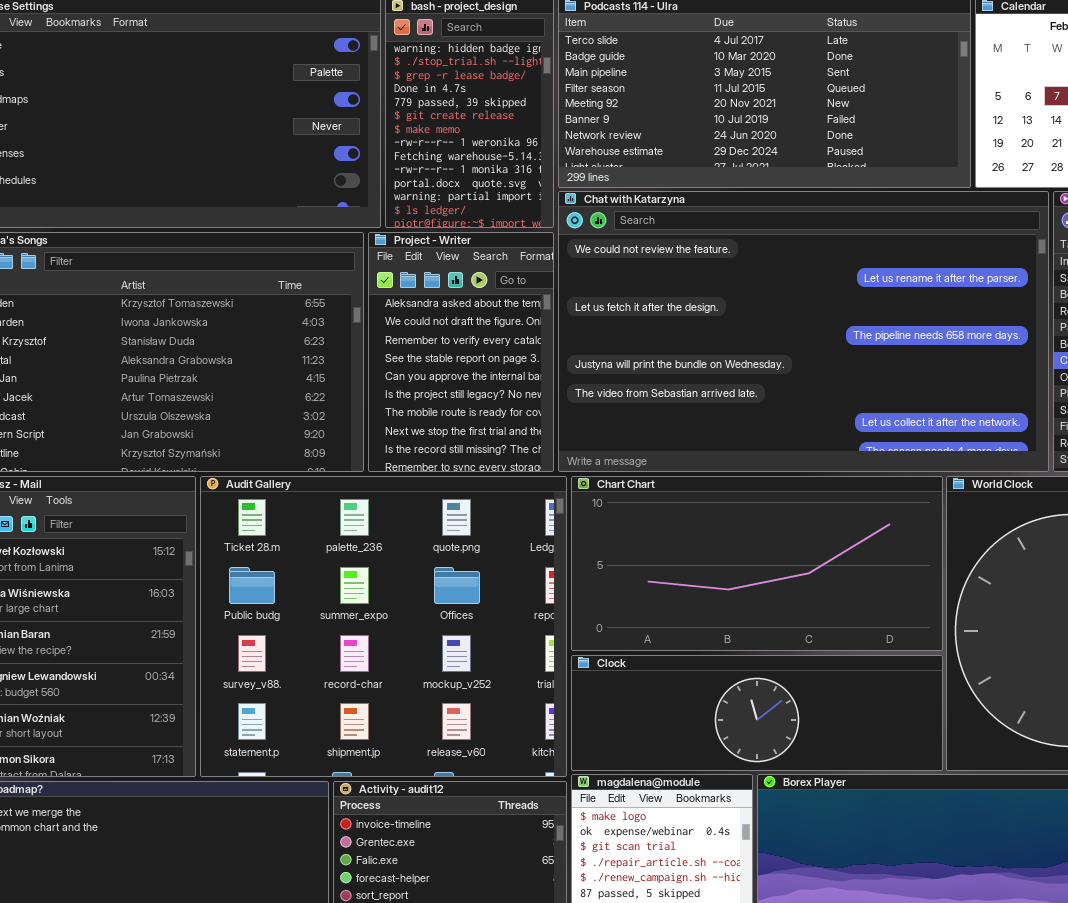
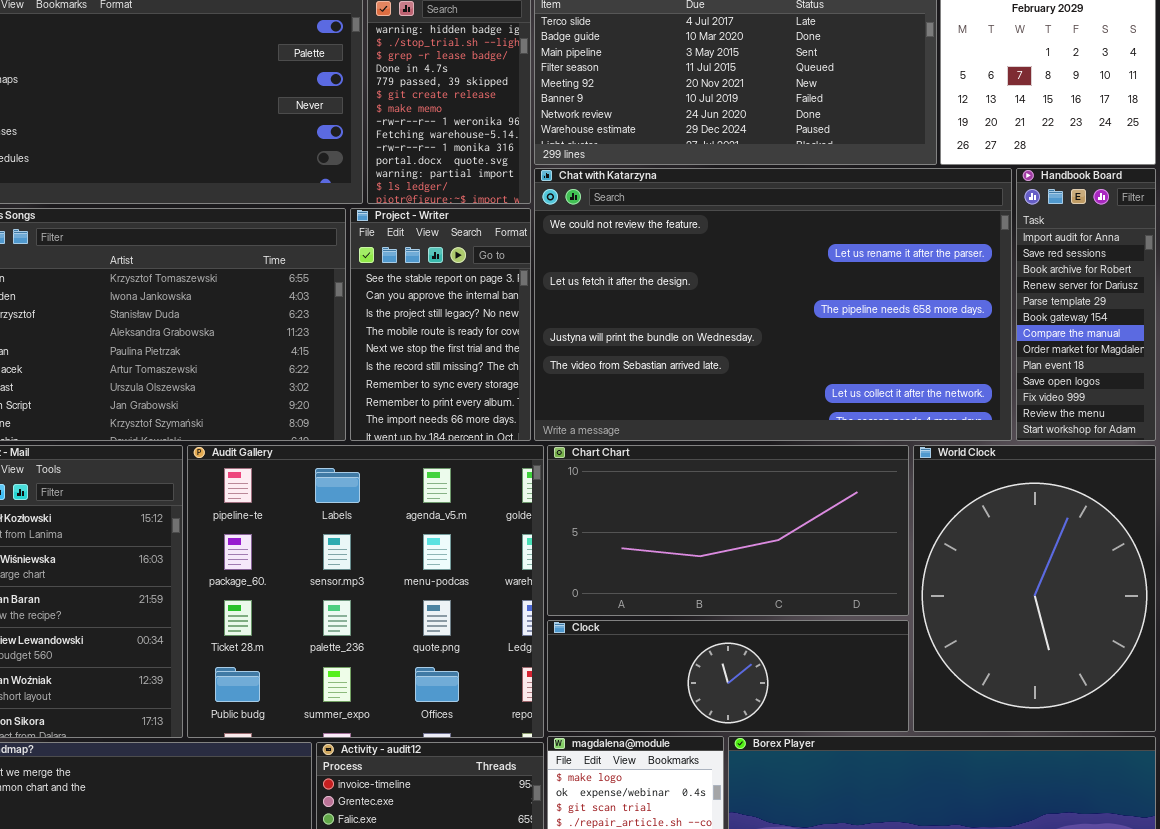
Project - Writer: [368,232,554,472] -> [350,208,531,441], scrolled down 3 rows
Audit Gallery: [200,476,567,777] -> [187,445,544,738], scrolled up 2 rows

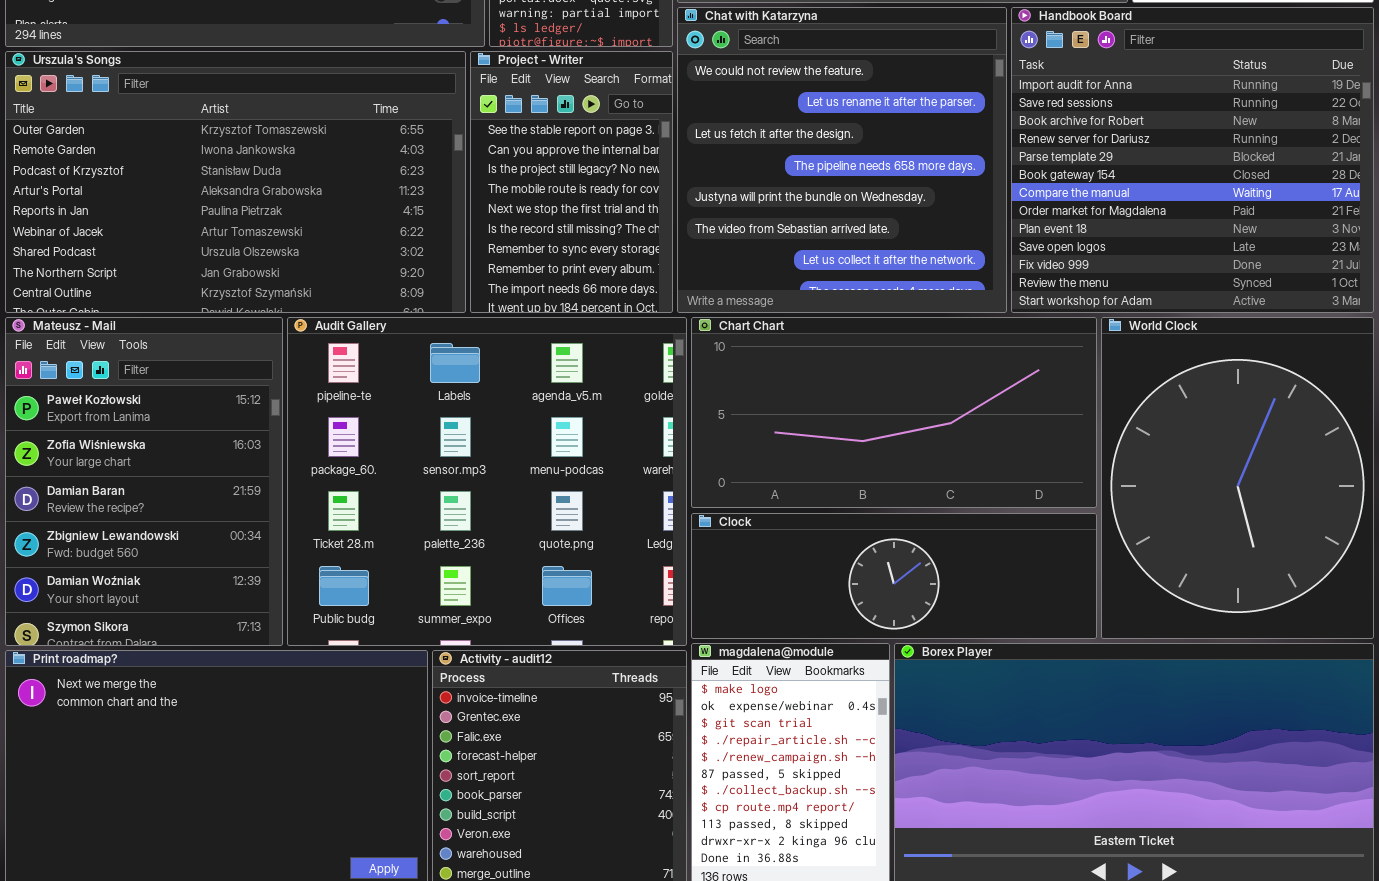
Chat with Katarzyna: [534,168,1012,441] -> [677,7,1007,313], resized
Handbook Board: [1016,168,1156,441] -> [1011,7,1374,313], resized

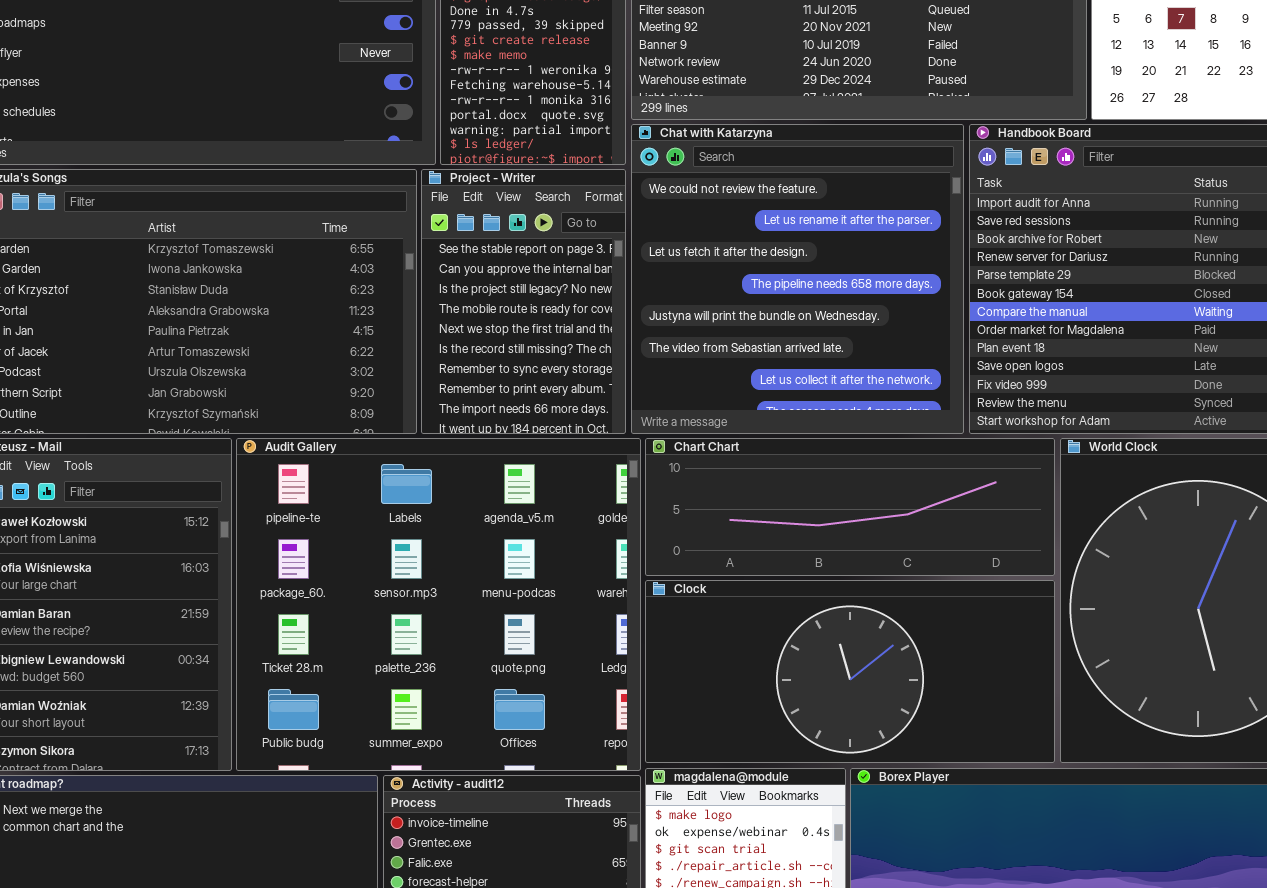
Chart Chart: [691,317,1097,508] -> [645,438,1055,576], resized
Clock: [691,513,1097,639] -> [645,580,1055,763], resized

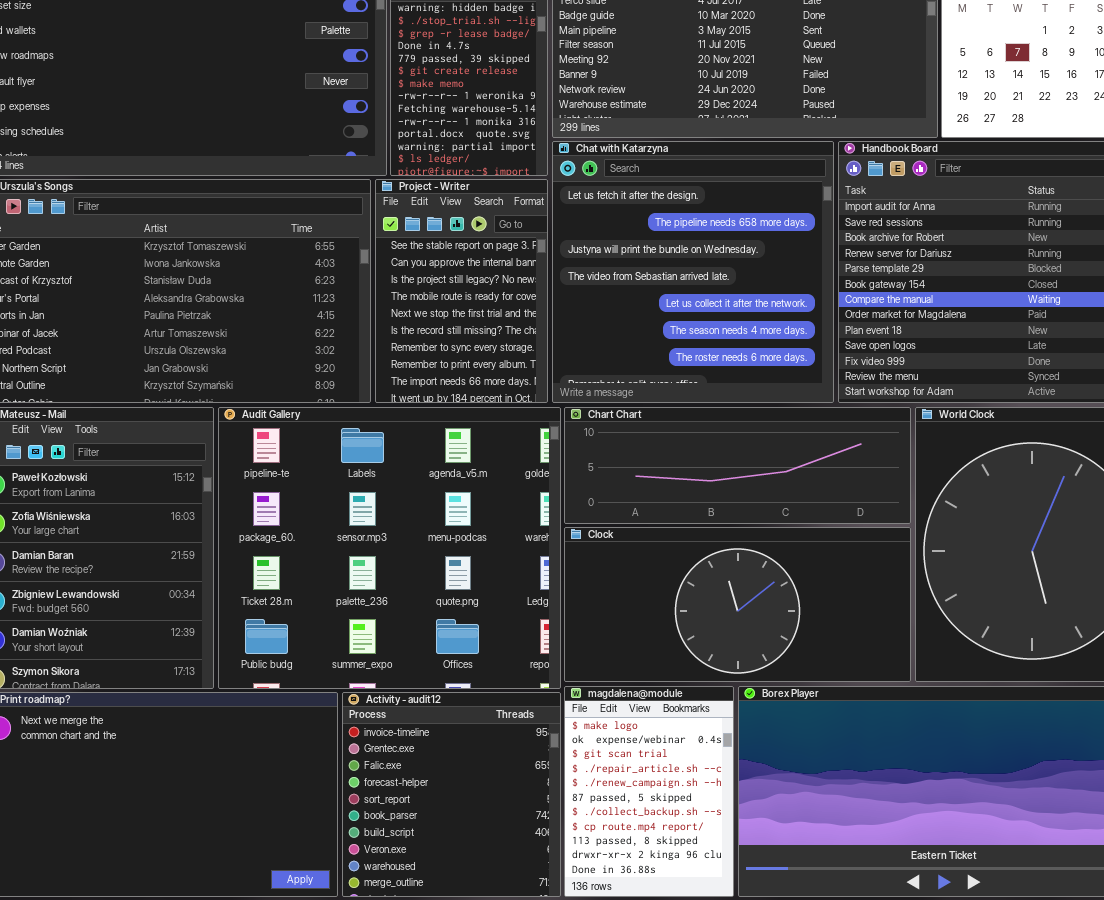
Chat with Katarzyna: [631,124,964,434] -> [552,141,834,403], scrolled down 2 rows

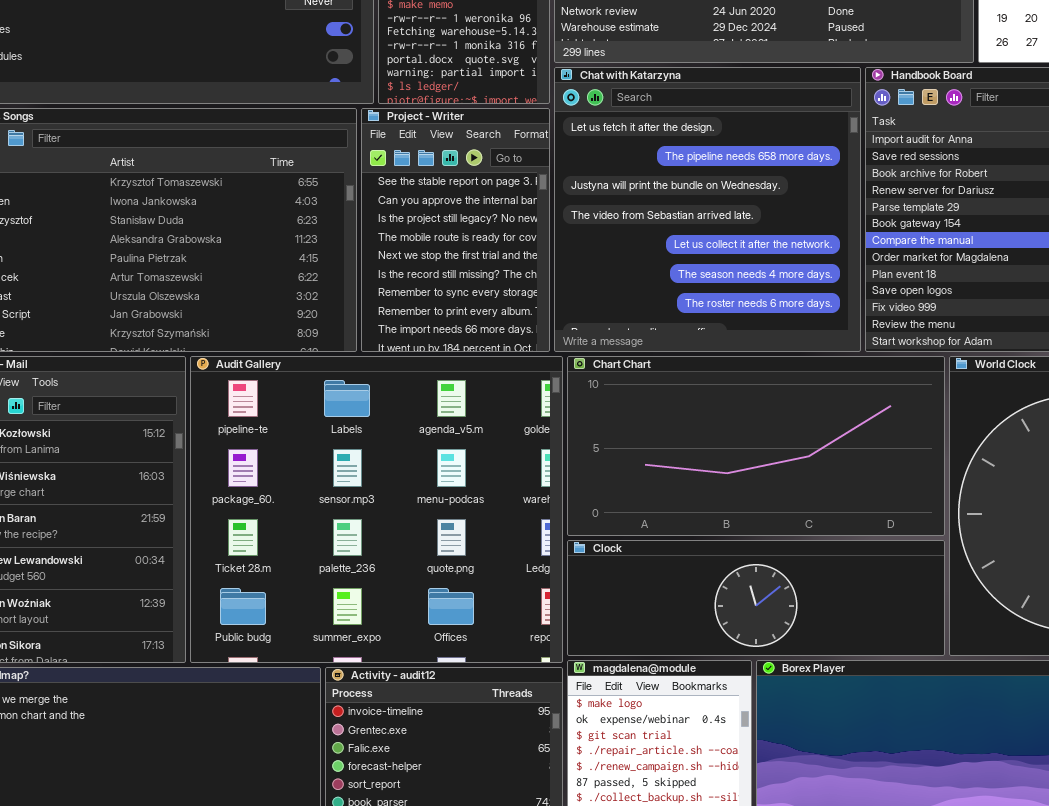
Chart Chart: [564,407,911,524] -> [567,356,945,536], resized
Clock: [564,527,911,682] -> [567,540,945,656], resized

